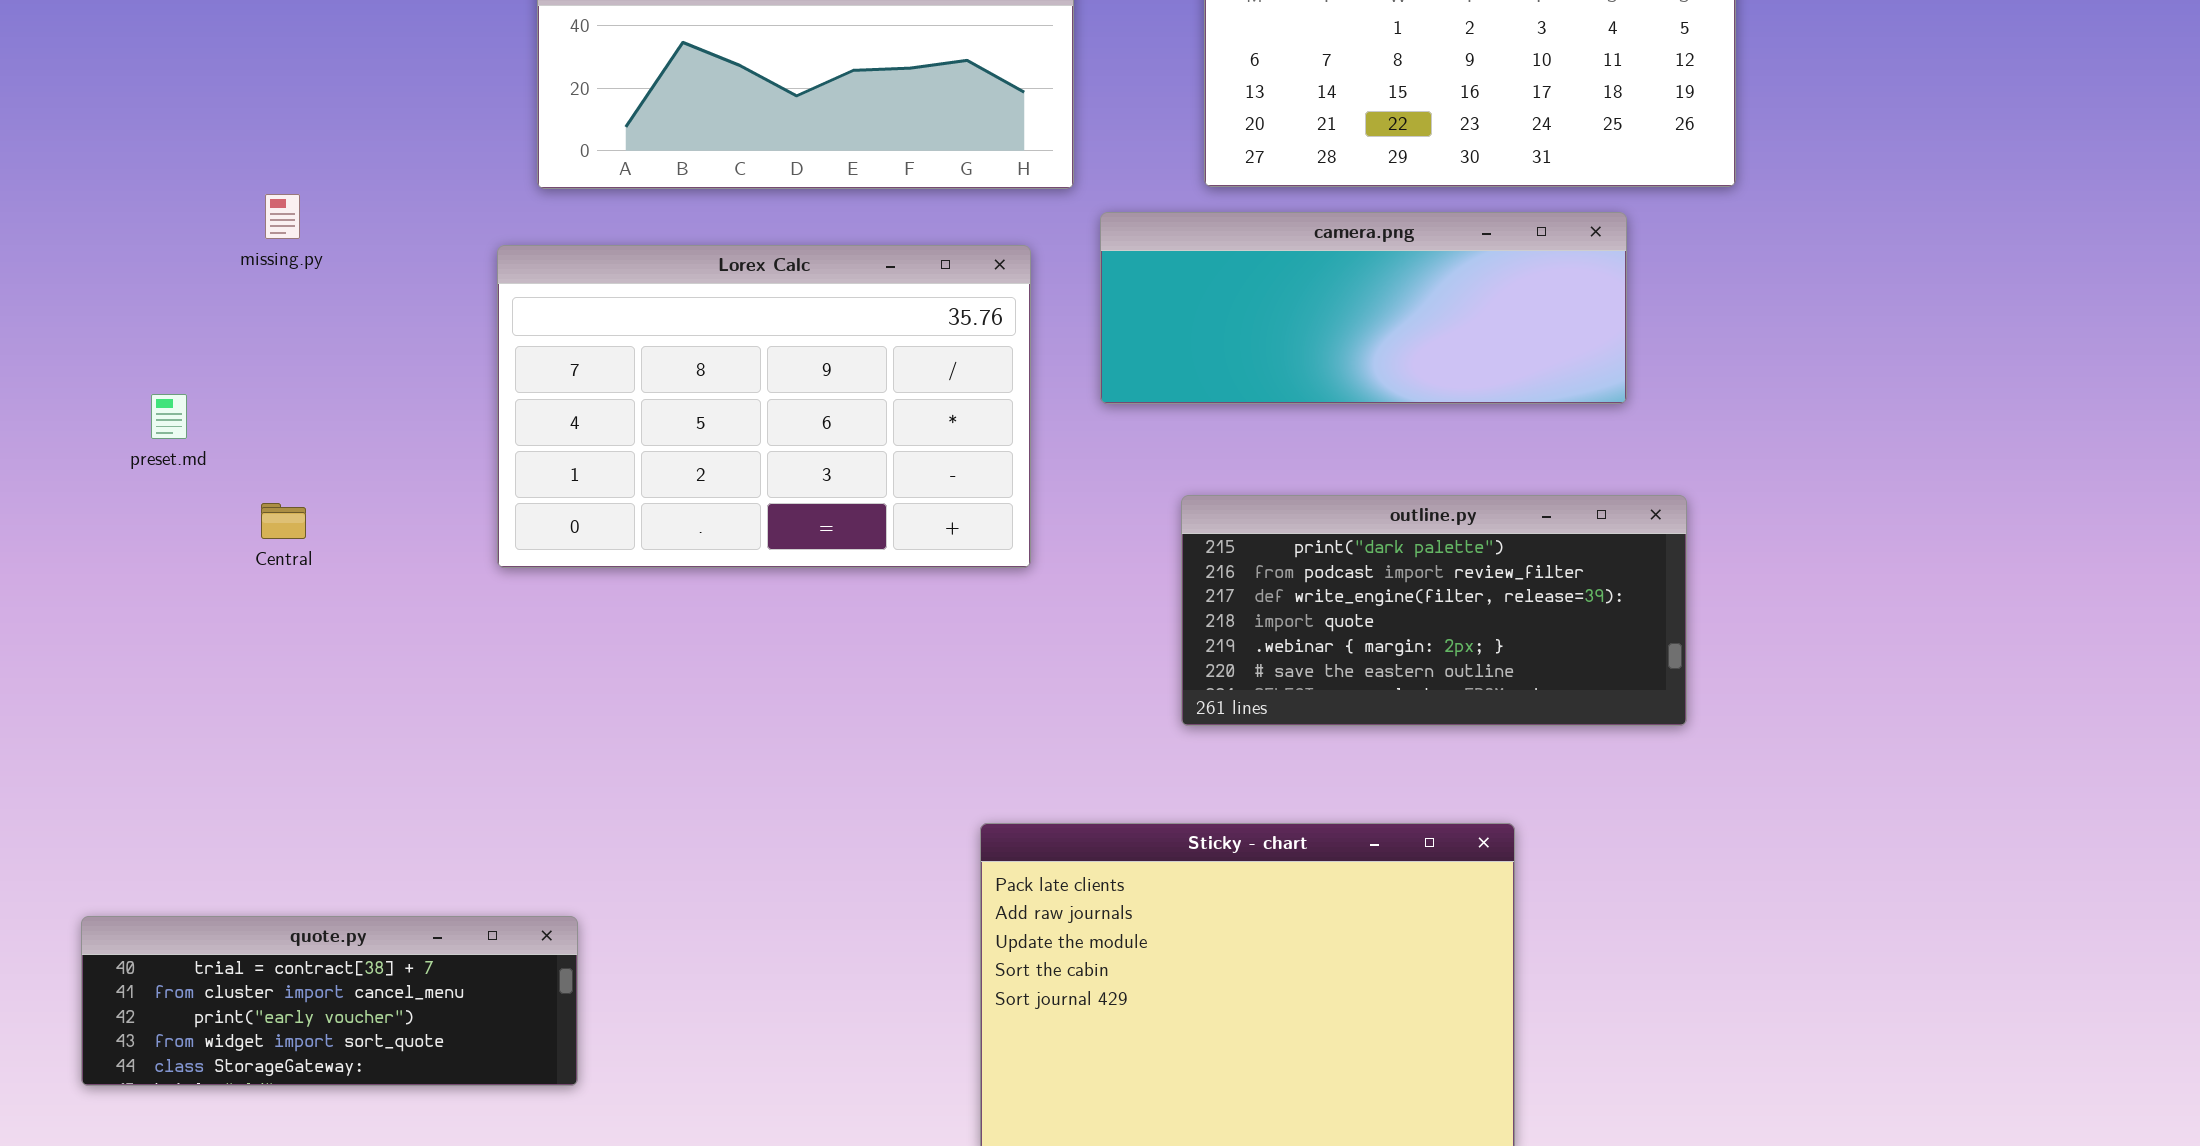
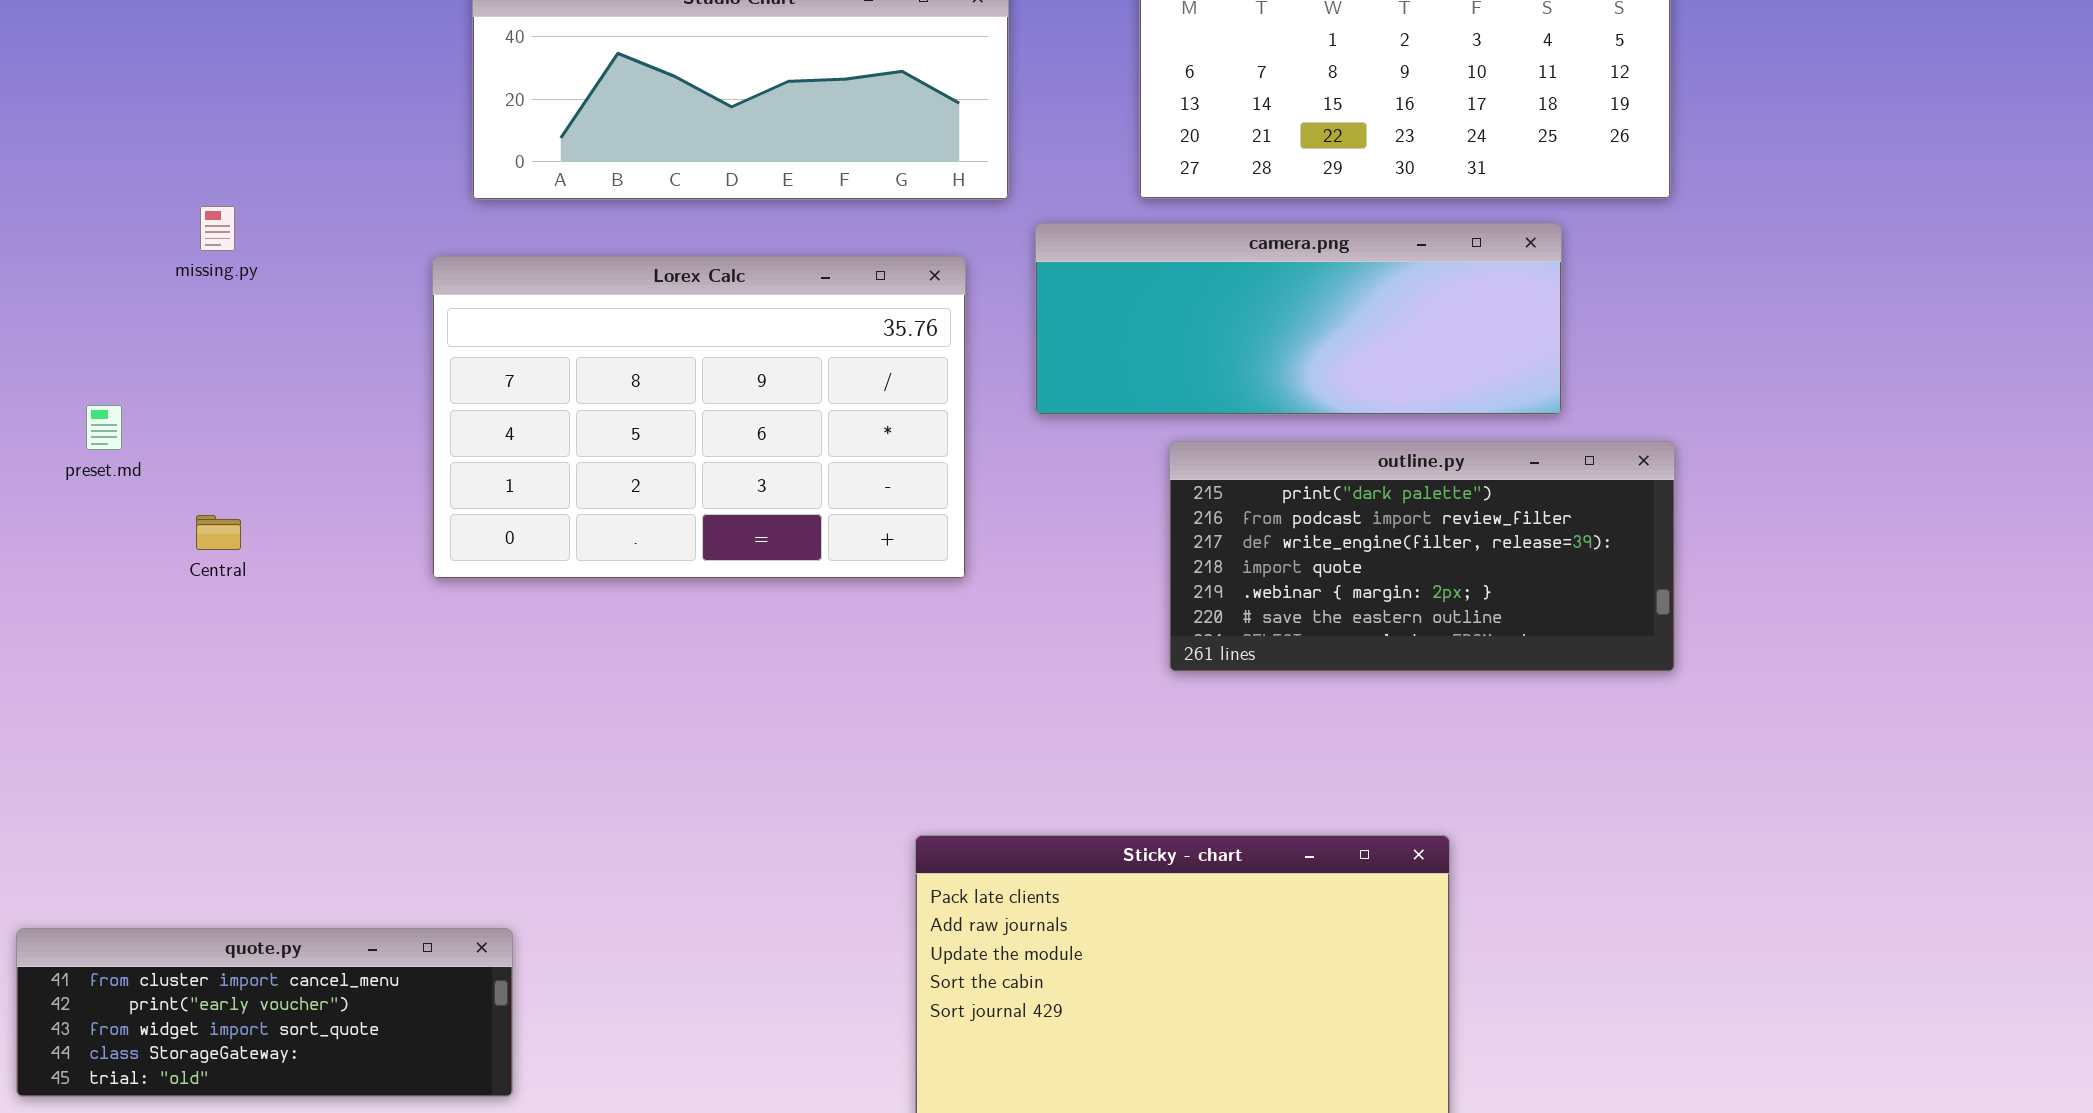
outline.py: [1181,495,1687,726] -> [1169,441,1675,672], moved
quote.py: [81,916,578,1086] -> [16,928,513,1097], scrolled down 1 row

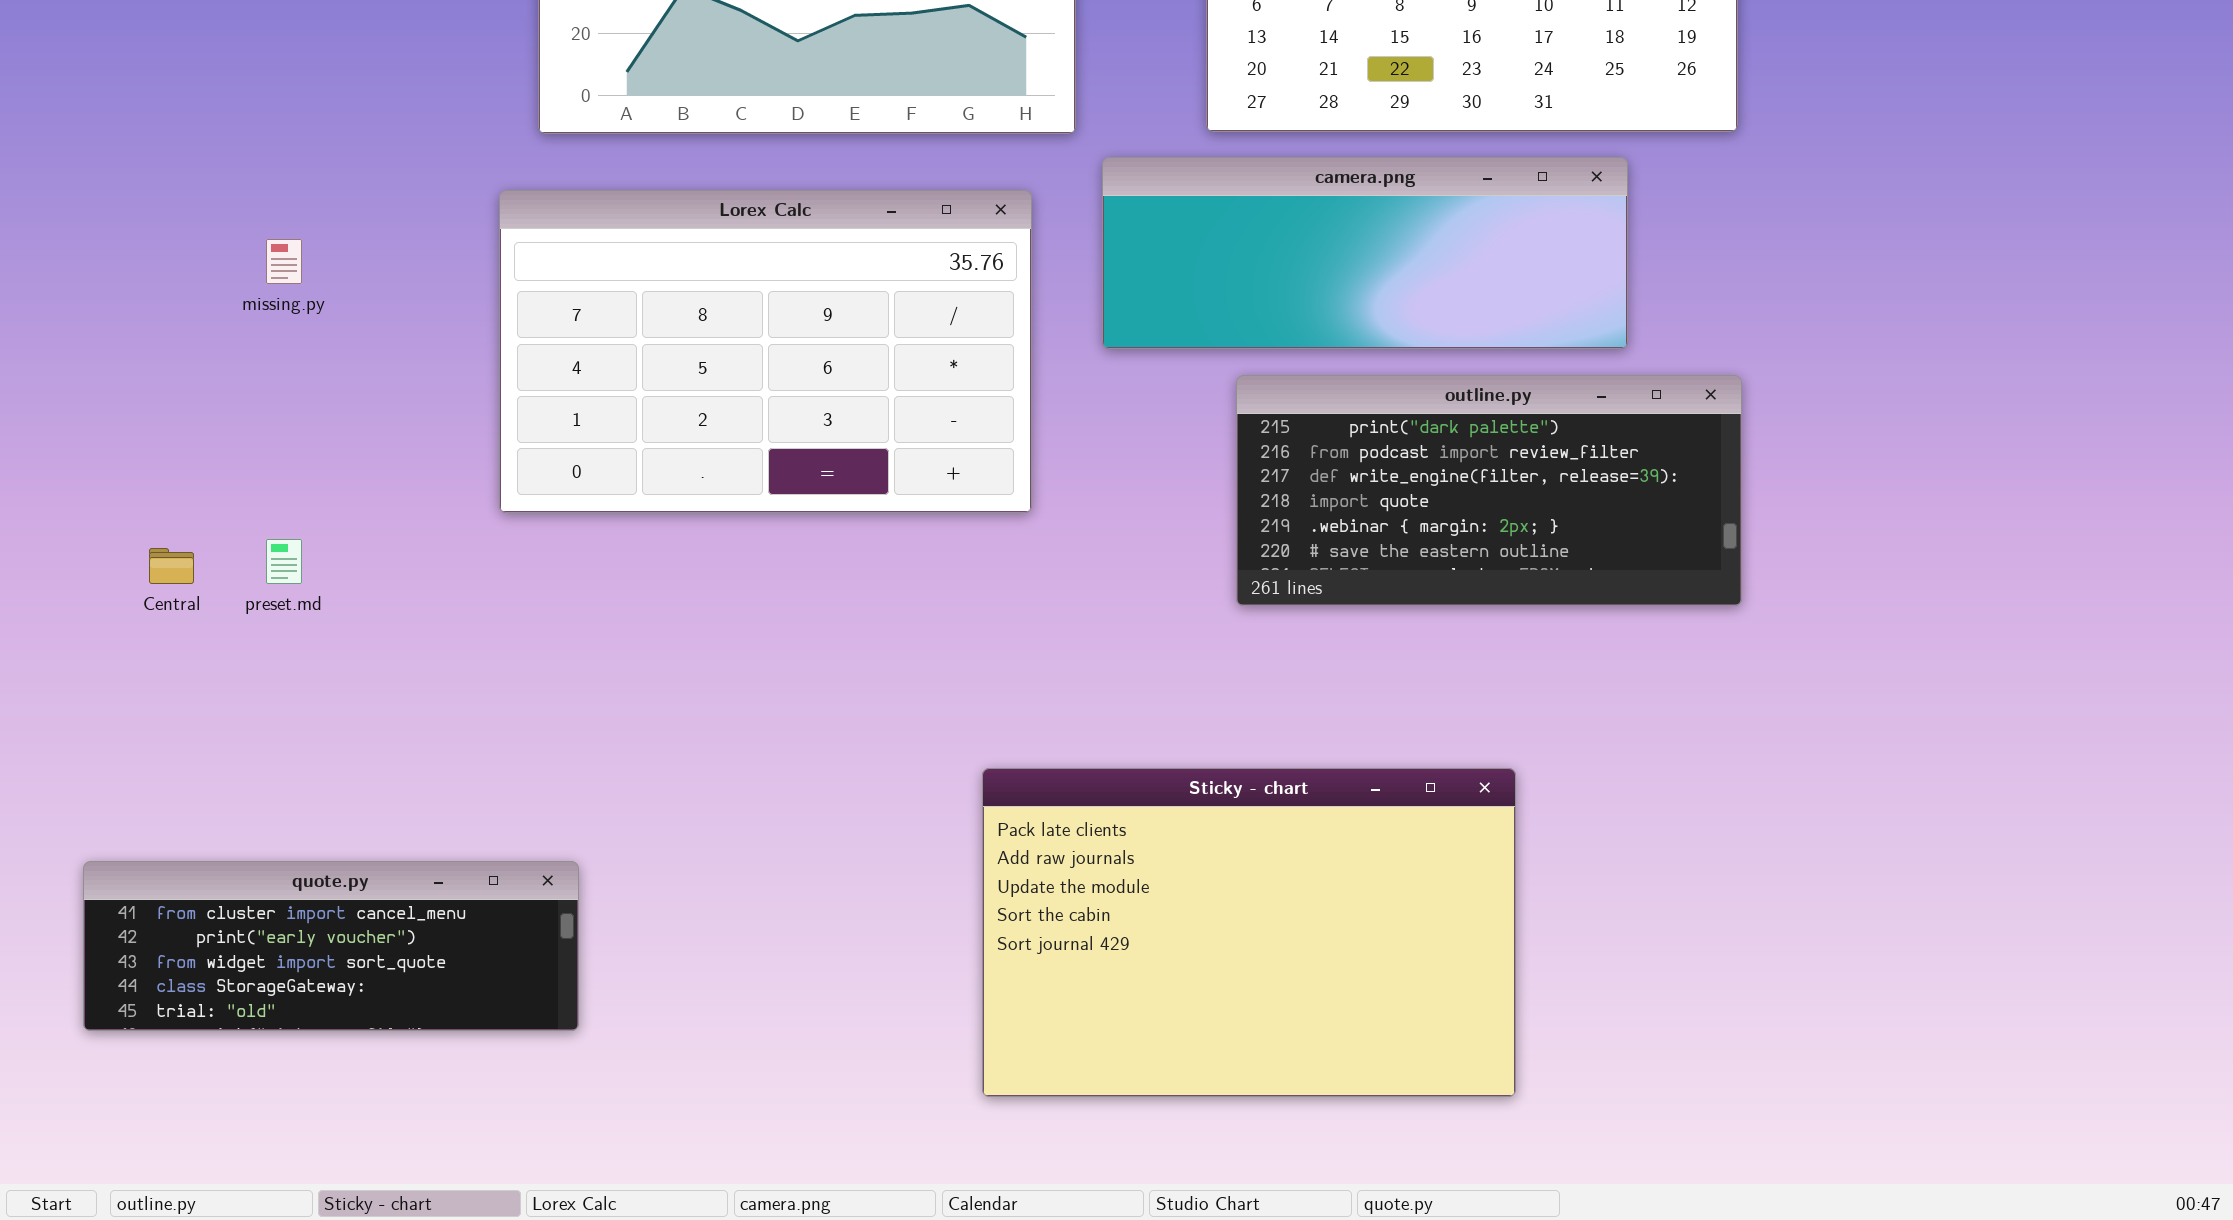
missing.py: [200,206,235,251] -> [266,239,302,284], moved
preset.md: [86,405,122,450] -> [266,539,302,584], moved
Central: [196,515,241,550] -> [149,548,194,584], moved

